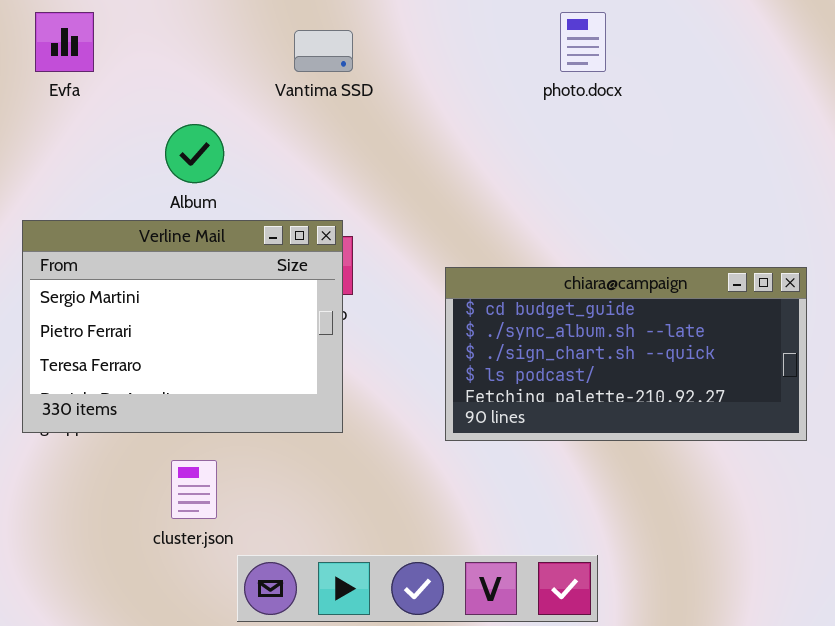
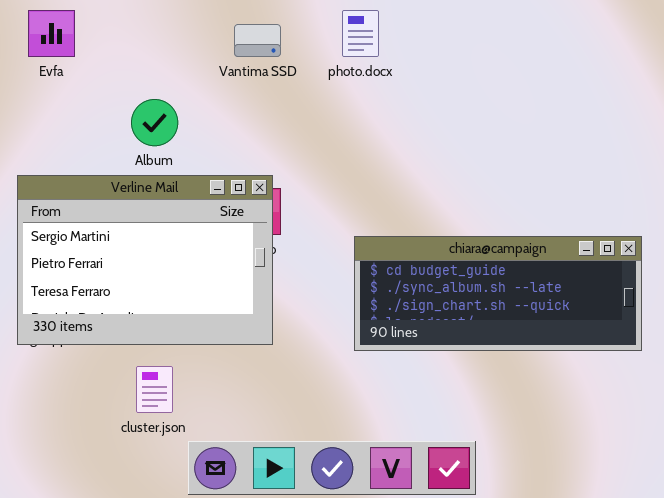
photo.docx: [560,12,606,72] -> [342,10,379,57], moved
chiara@campaign: [445,267,807,441] -> [354,236,642,351], resized

